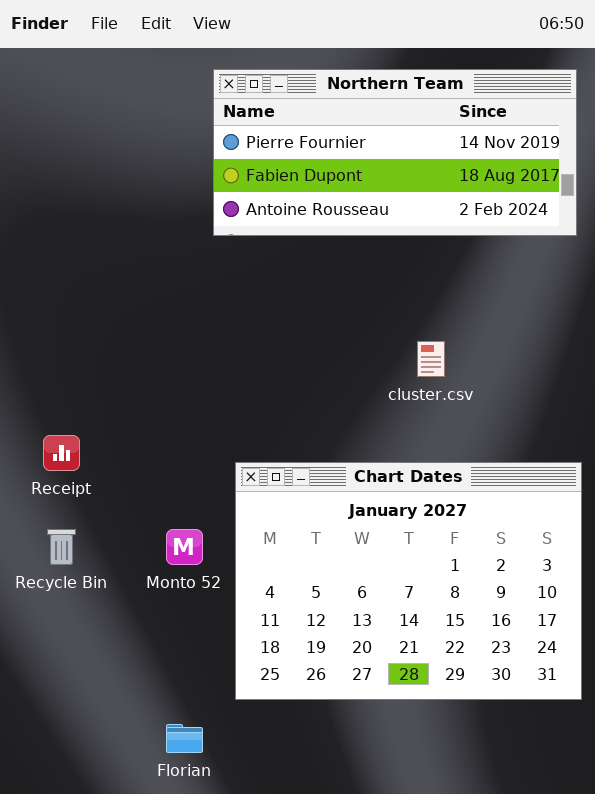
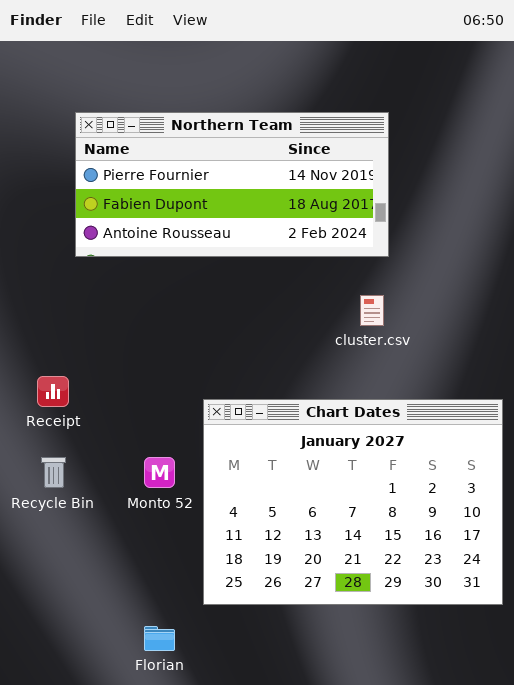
Northern Team: [213,69,577,236] -> [75,112,389,257], moved

